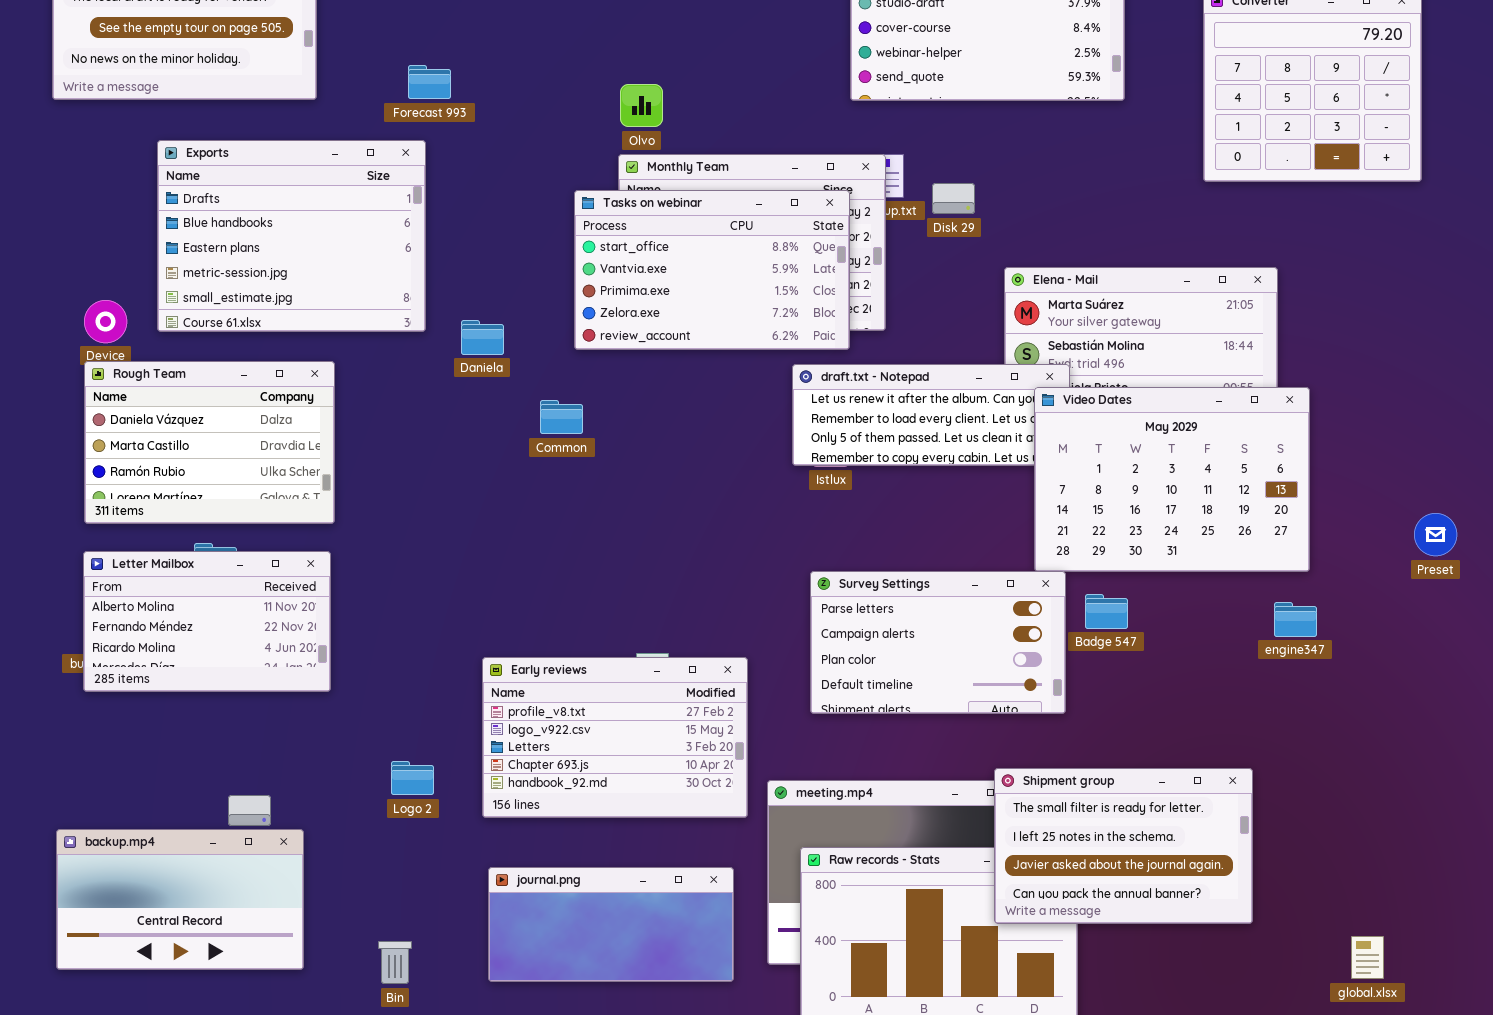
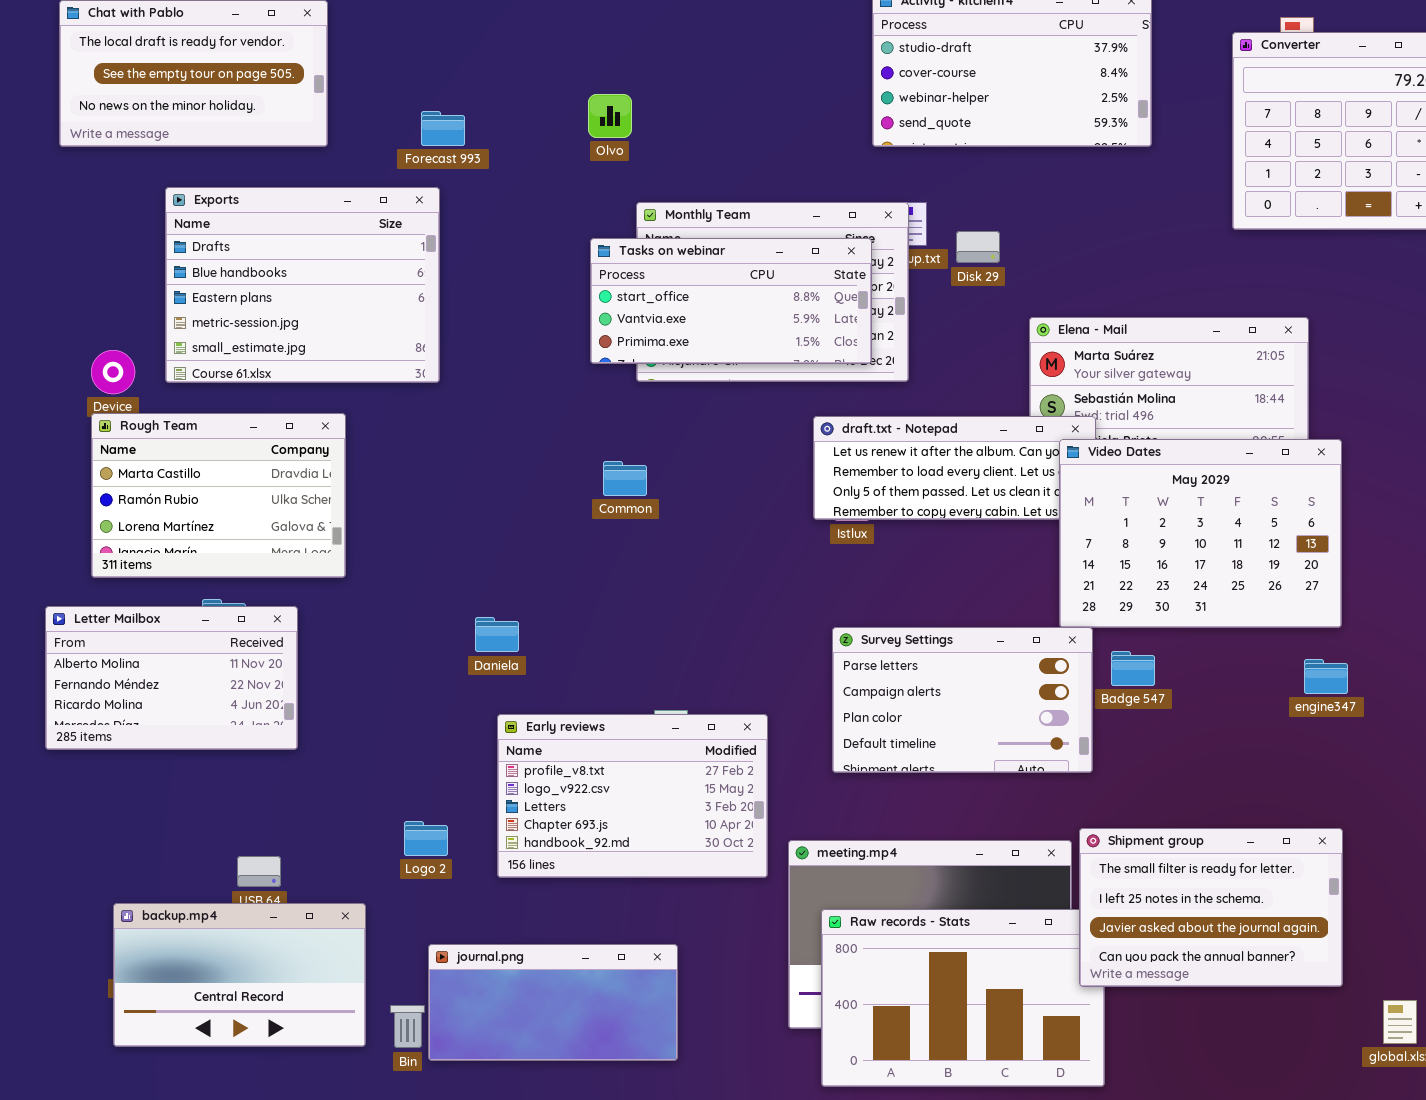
Olvo: [620,84,663,127] -> [588,94,632,138], moved
Tasks on webinar: [574,190,850,350] -> [590,238,872,364], resized
Daniela: [461,320,504,355] -> [475,617,519,652], moved
Rough Team: [84,361,335,524] -> [91,413,346,578], scrolled down 1 row
Common: [540,400,583,434] -> [603,461,647,496], moved
Letter Mailbox: [83,551,331,692] -> [45,606,298,750], moved
Shipment group: [994,768,1253,924] -> [1079,828,1343,987], moved
backup.mp4: [56,829,304,970] -> [113,903,366,1047], moved
journal.png: [488,867,734,982] -> [428,944,678,1061], moved

